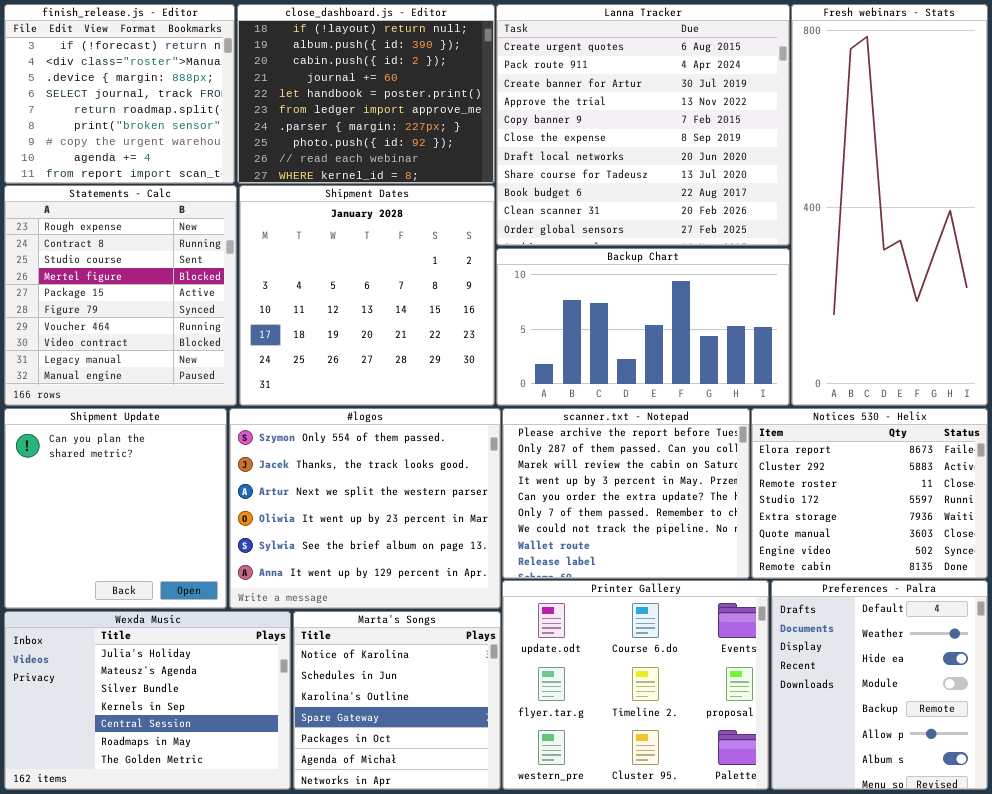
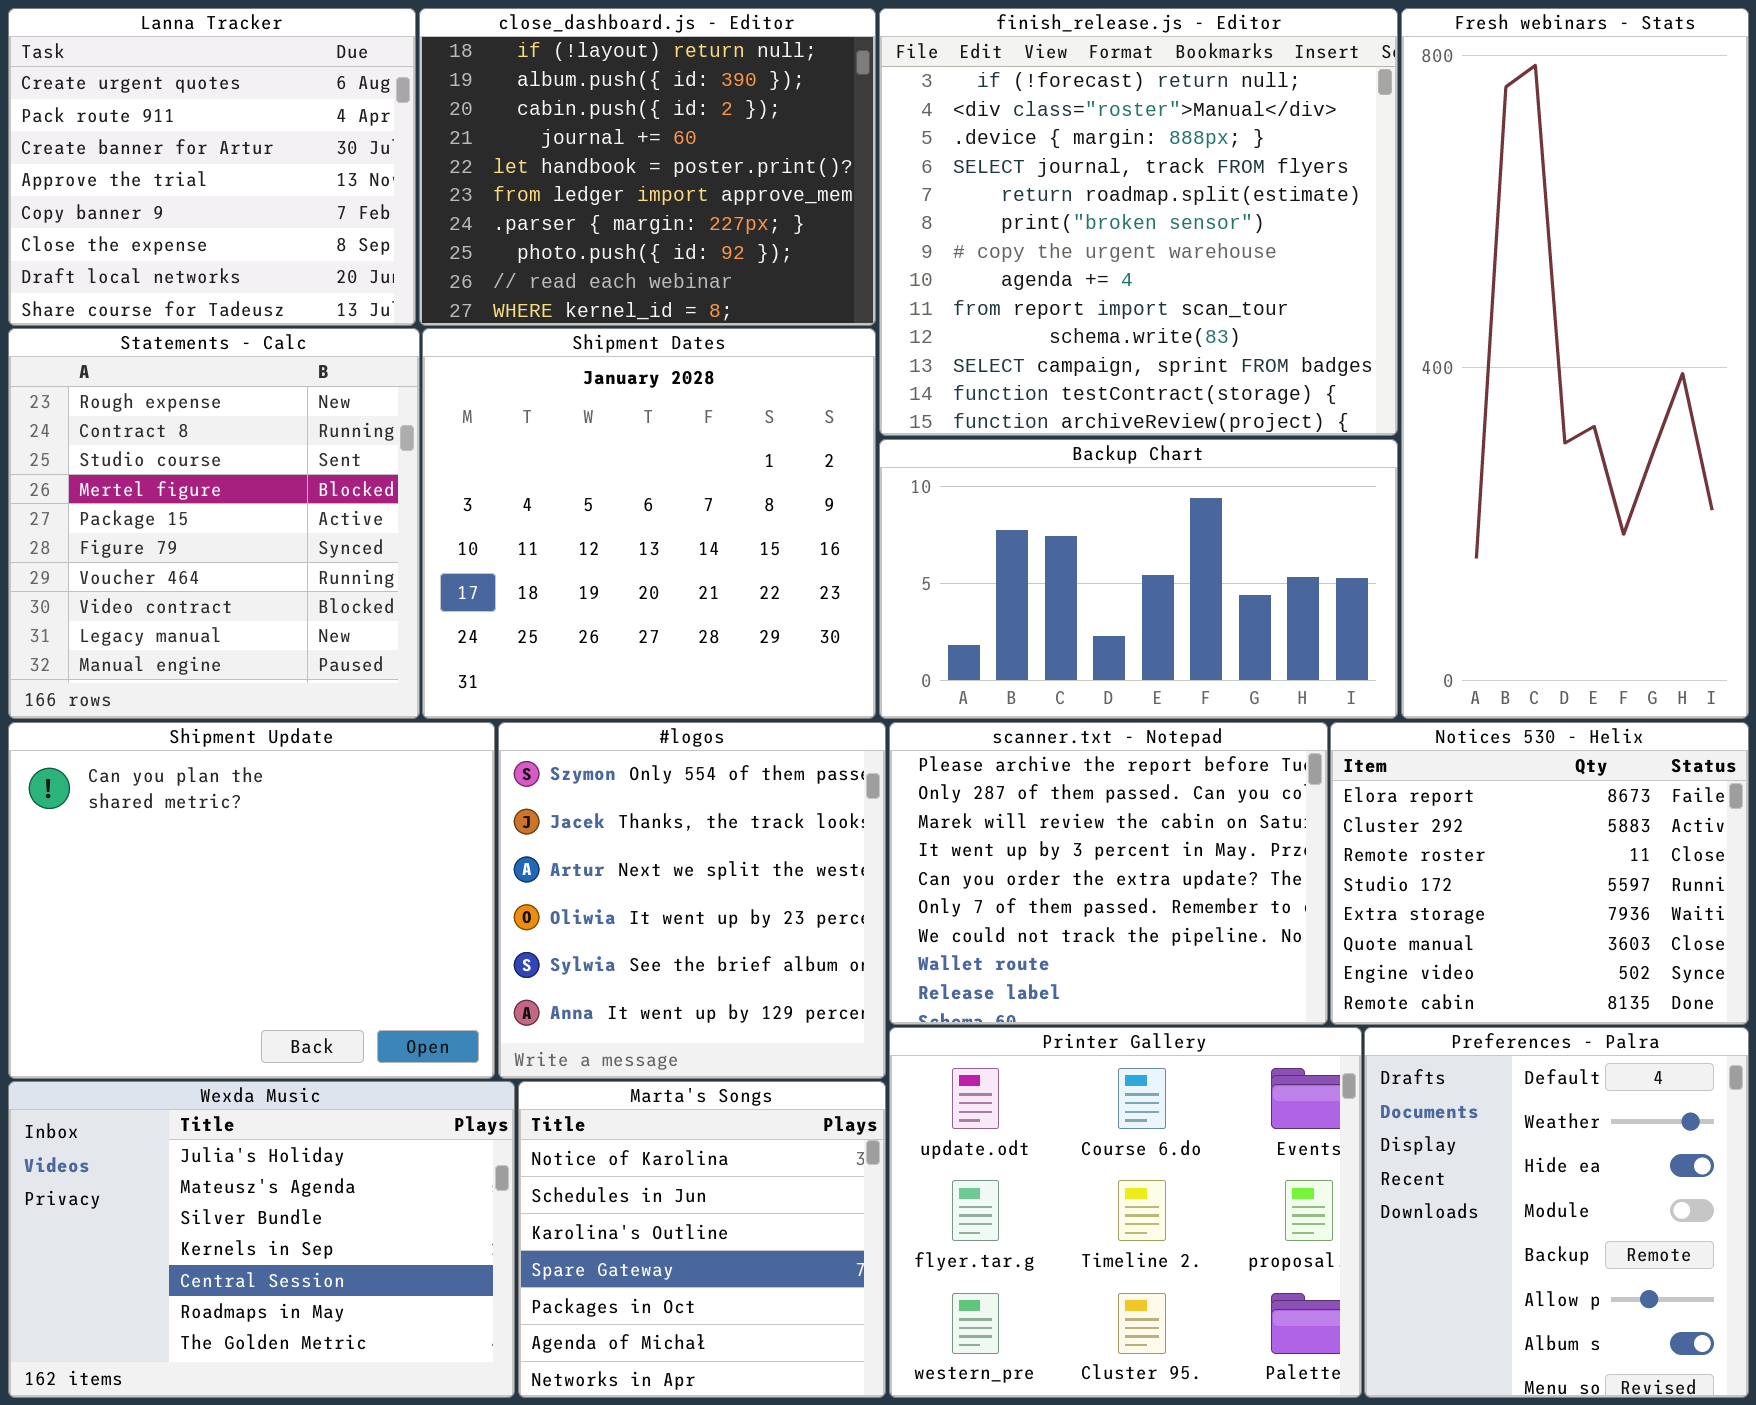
finish_release.js - Editor: [4,4,235,184] -> [879,8,1398,436], moved, resized
Lanna Tracker: [496,4,790,246] -> [8,8,416,326], moved, resized
Shipment Update: [4,408,227,609] -> [8,722,495,1079], resized
#logos: [229,408,501,609] -> [498,722,886,1079], resized

